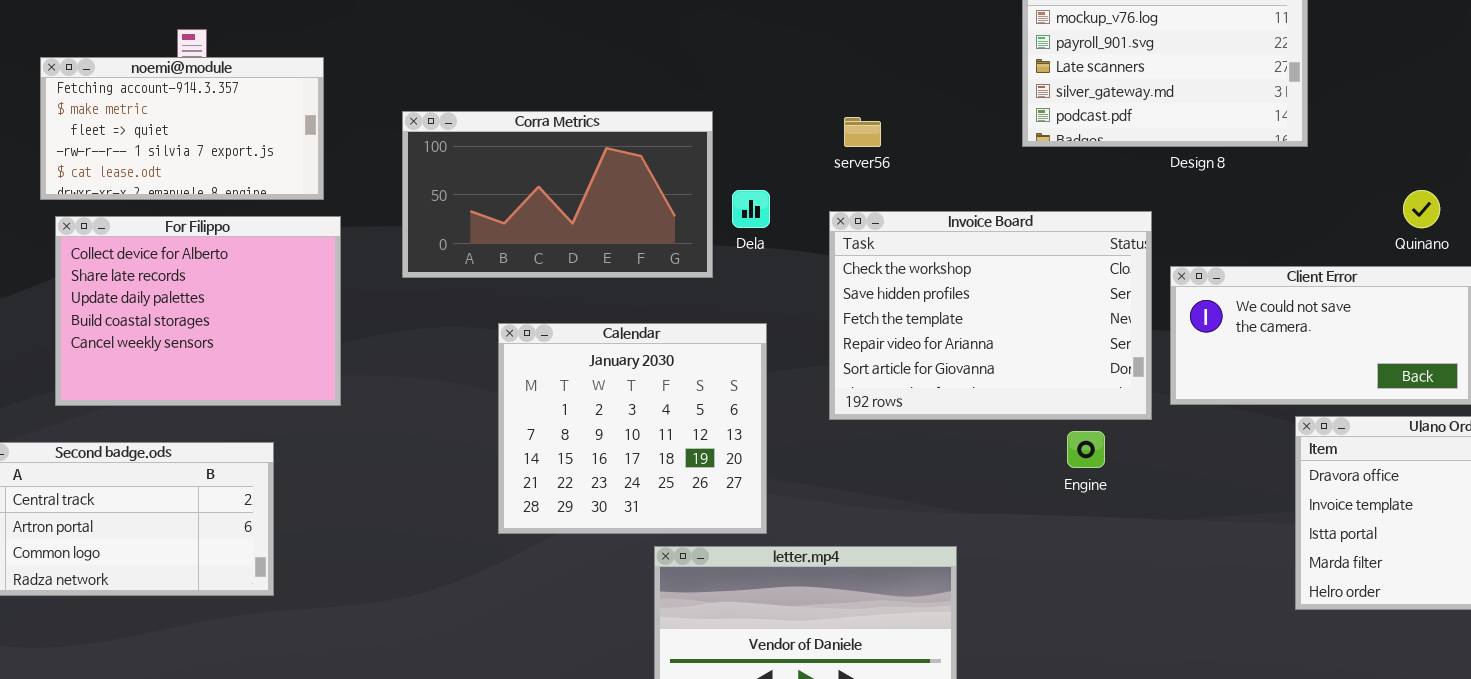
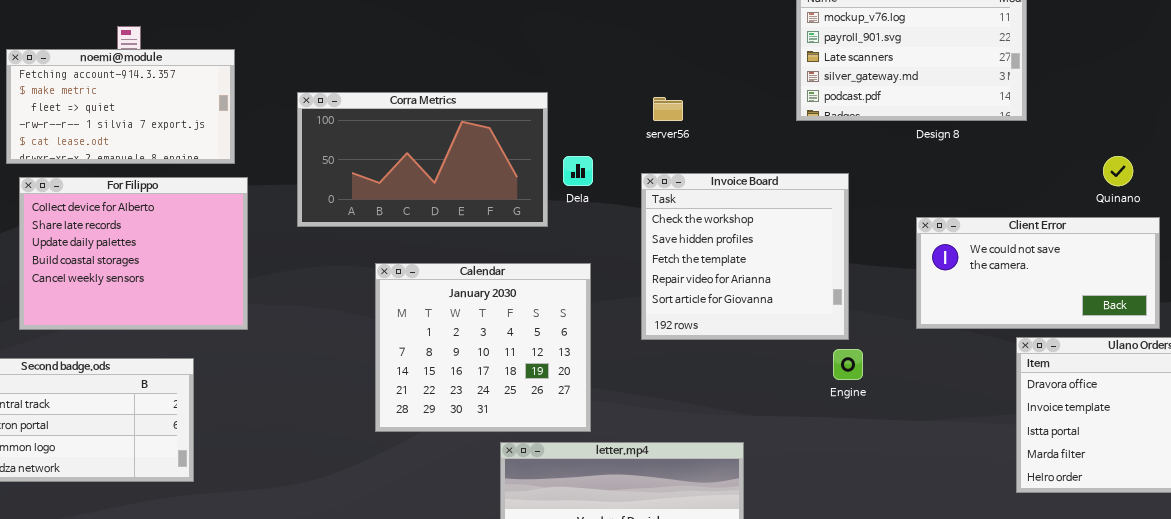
Invoice Board: [829,211,1152,420] -> [641,173,849,340], resized

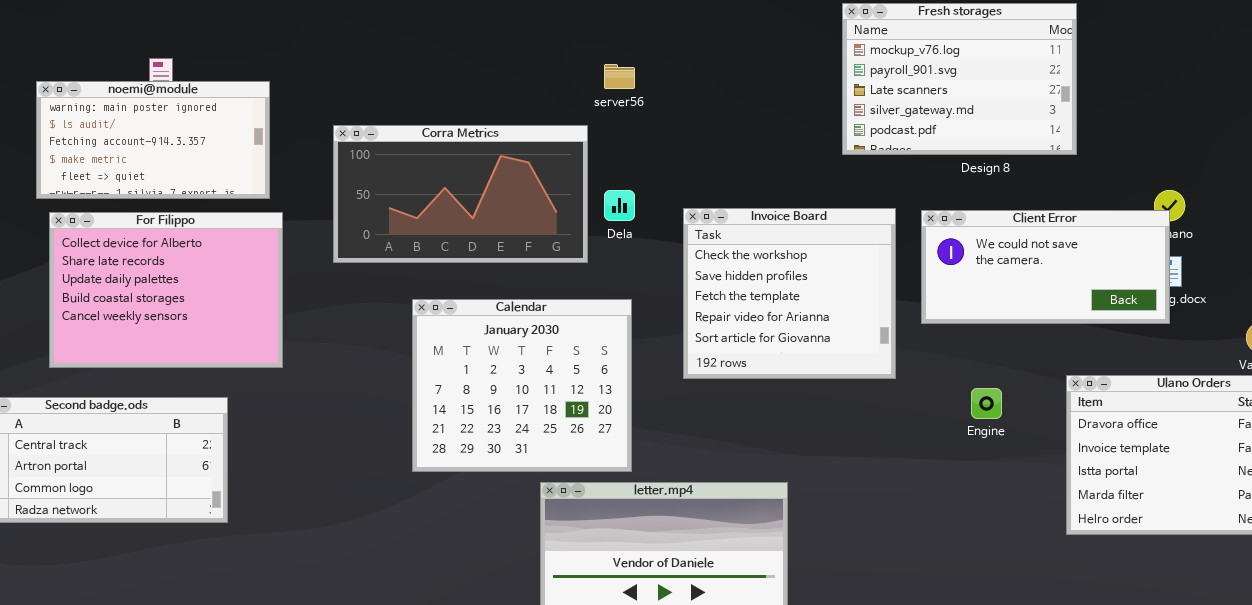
noemi@module: [6,49,235,164] -> [36,81,270,199], scrolled up 2 rows
server56: [653,97,683,121] -> [604,64,635,89], moved
Client Error: [916,217,1160,329] -> [921,210,1170,324], moved
Engine: [833,349,863,380] -> [971,388,1002,419], moved

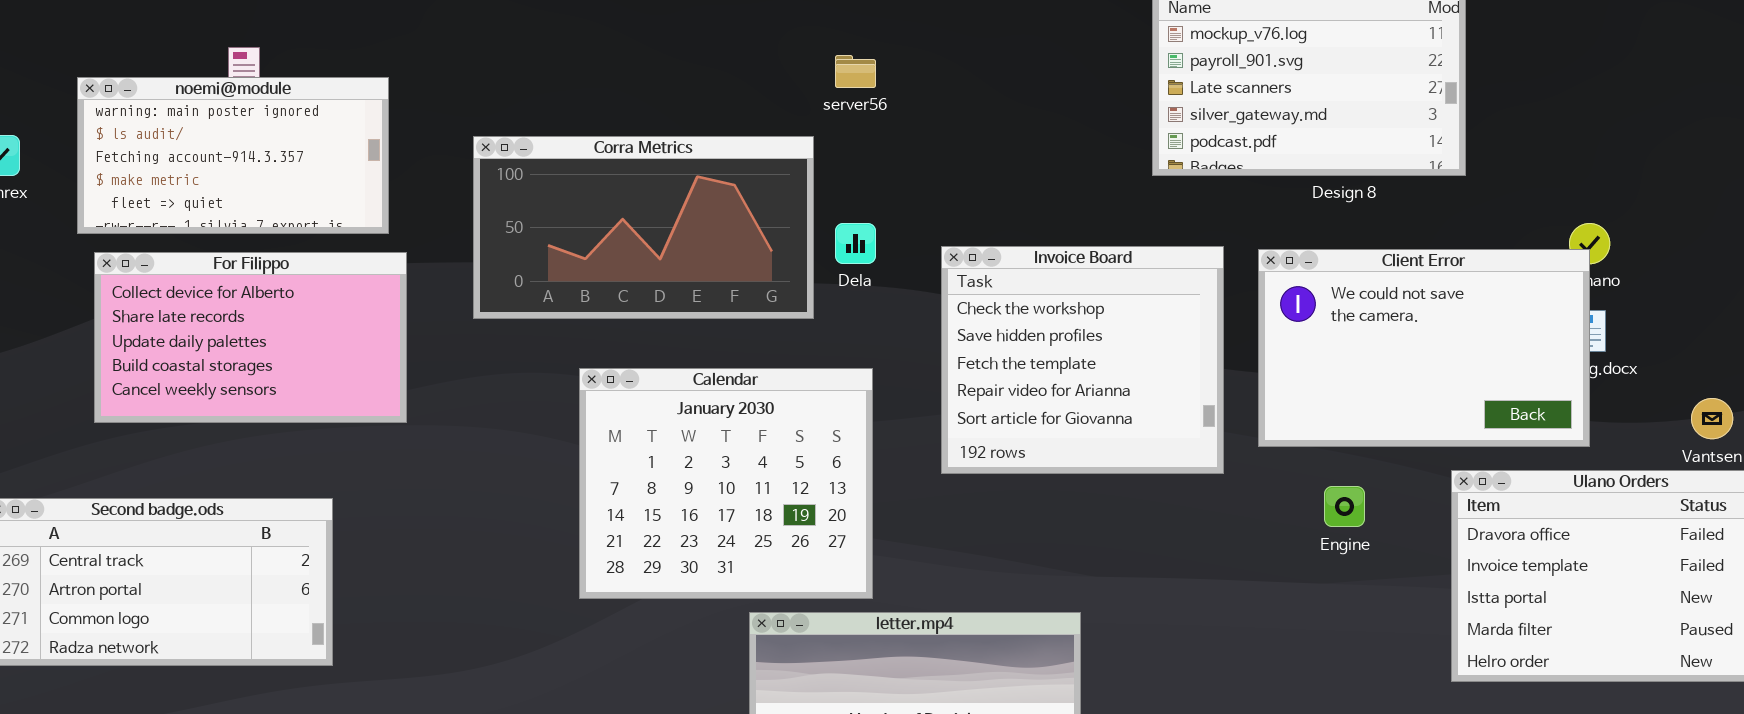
Client Error: [921,210,1170,324] -> [1258,249,1590,447], resized
For Filippo: [49,212,283,368] -> [94,252,407,423], resized

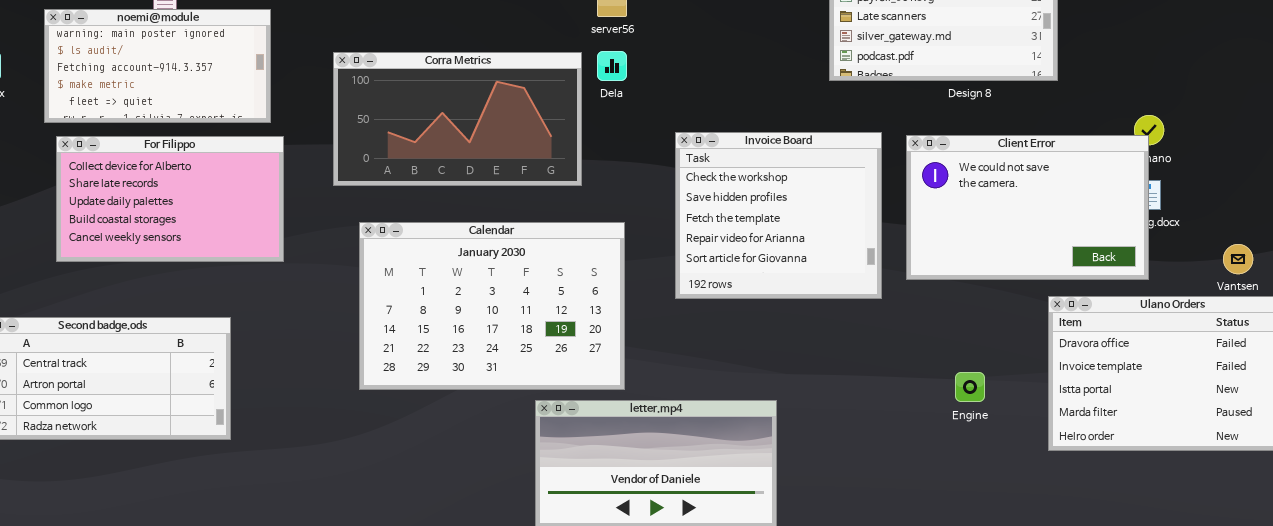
Dela: [835,223,876,264] -> [597,51,627,81], moved
Calendar: [579,368,873,599] -> [359,222,625,390], resized
Engine: [1324,486,1365,527] -> [955,372,985,402], moved

